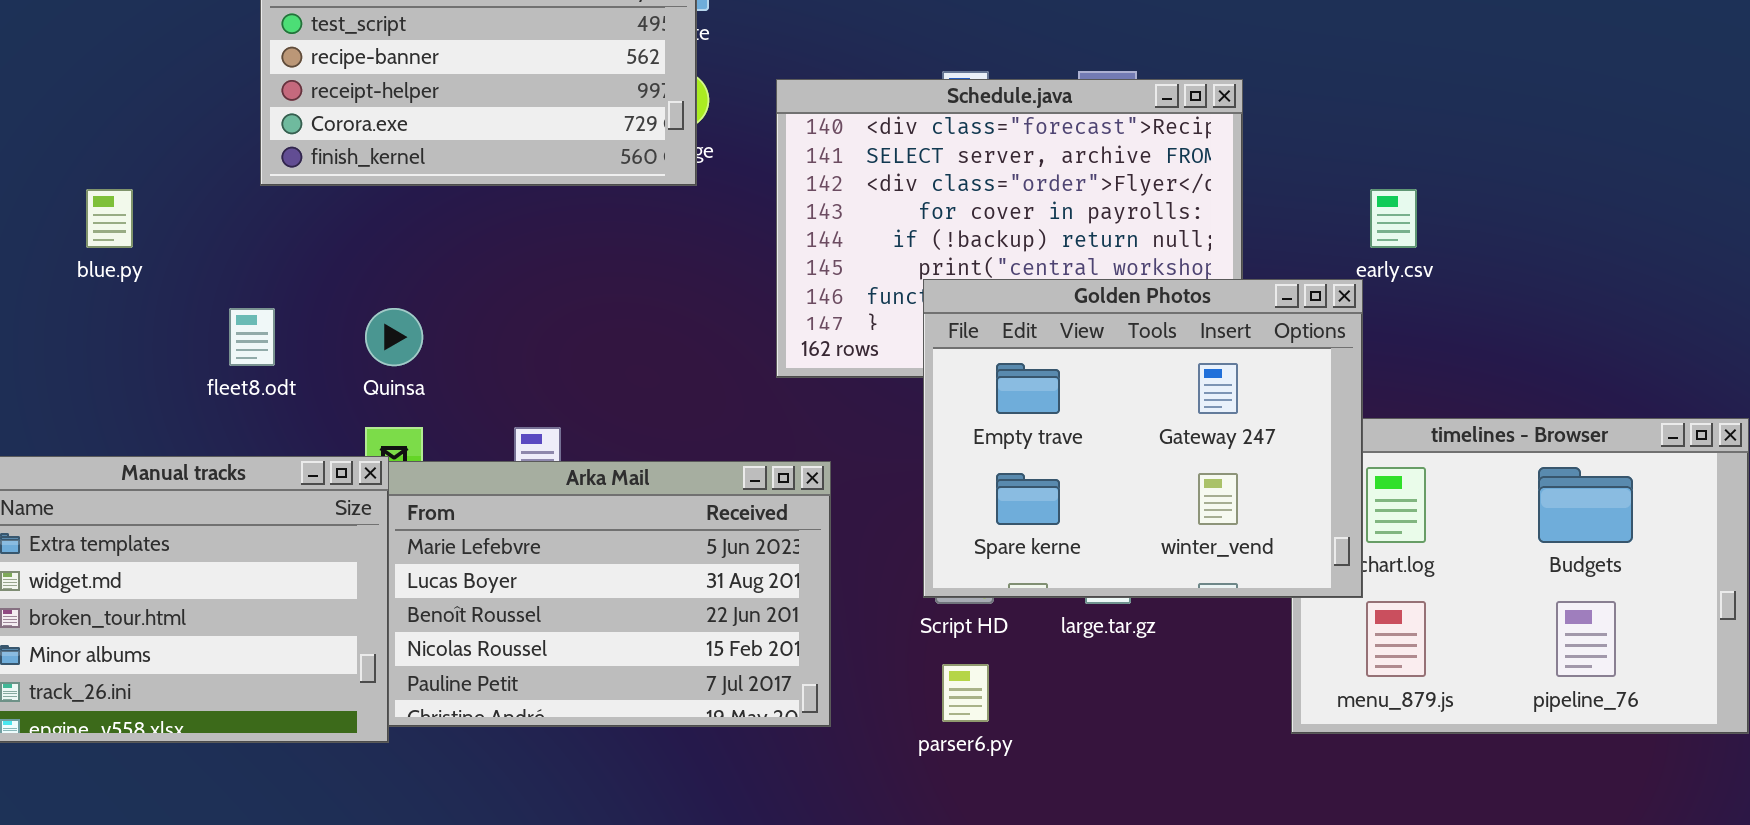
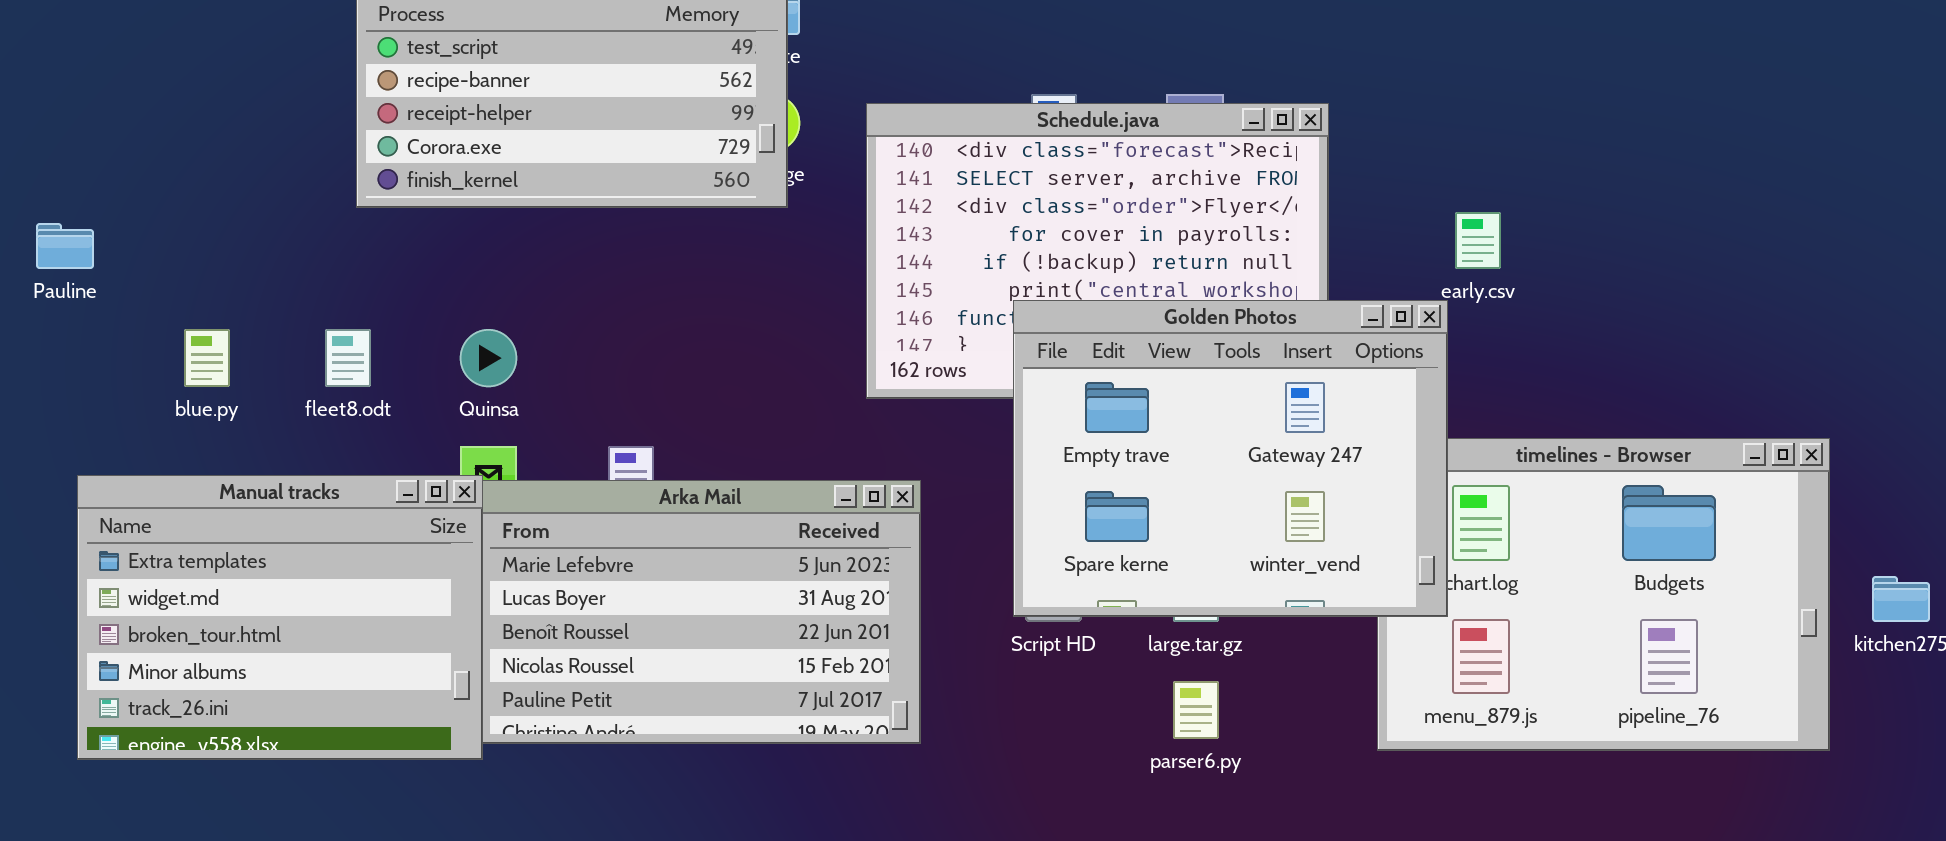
blue.py: [86,189,133,248] -> [184,329,230,387], moved
parser6.py: [942,664,989,722] -> [1173,681,1219,739], moved

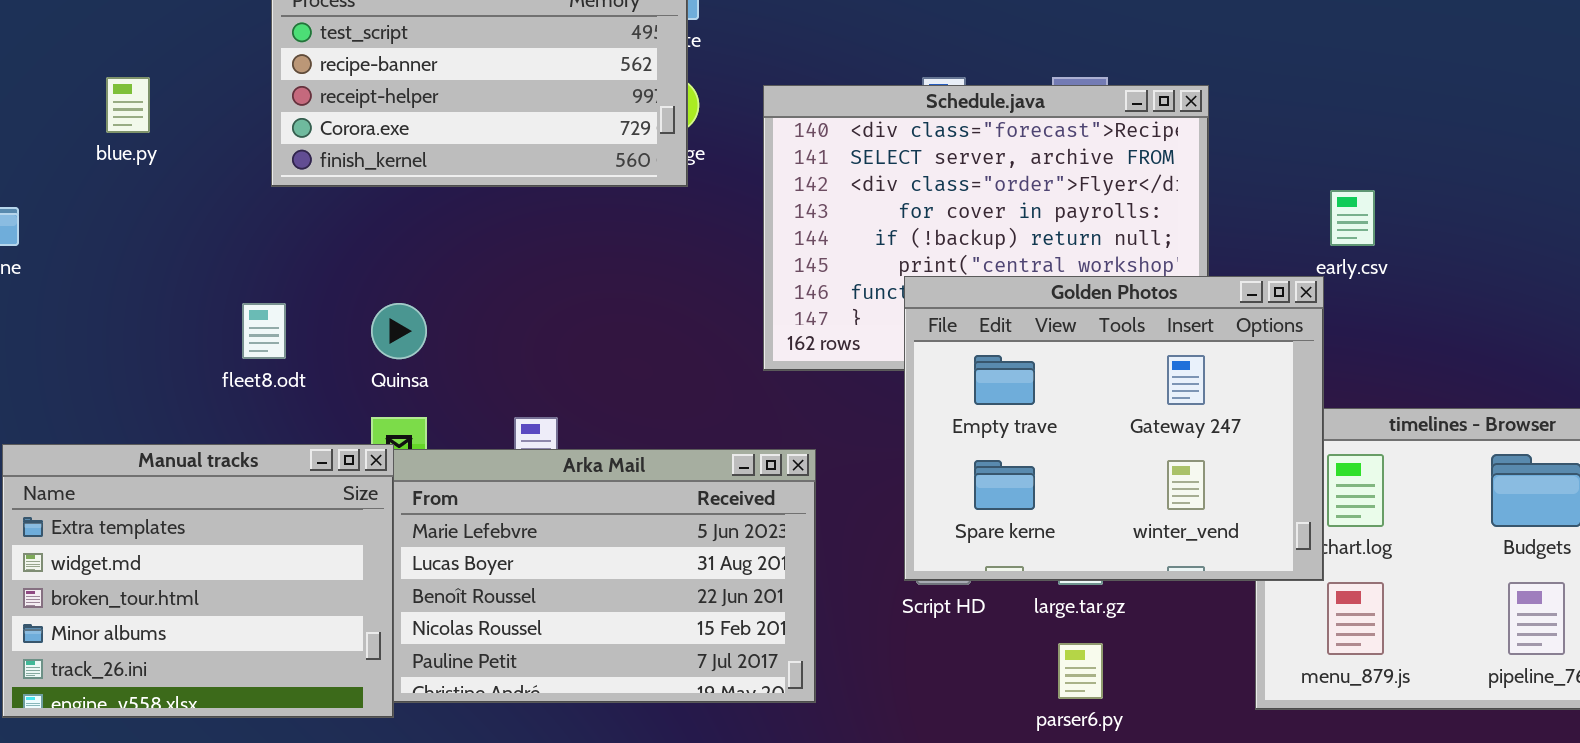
blue.py: [184,329,230,387] -> [106,77,150,133], moved

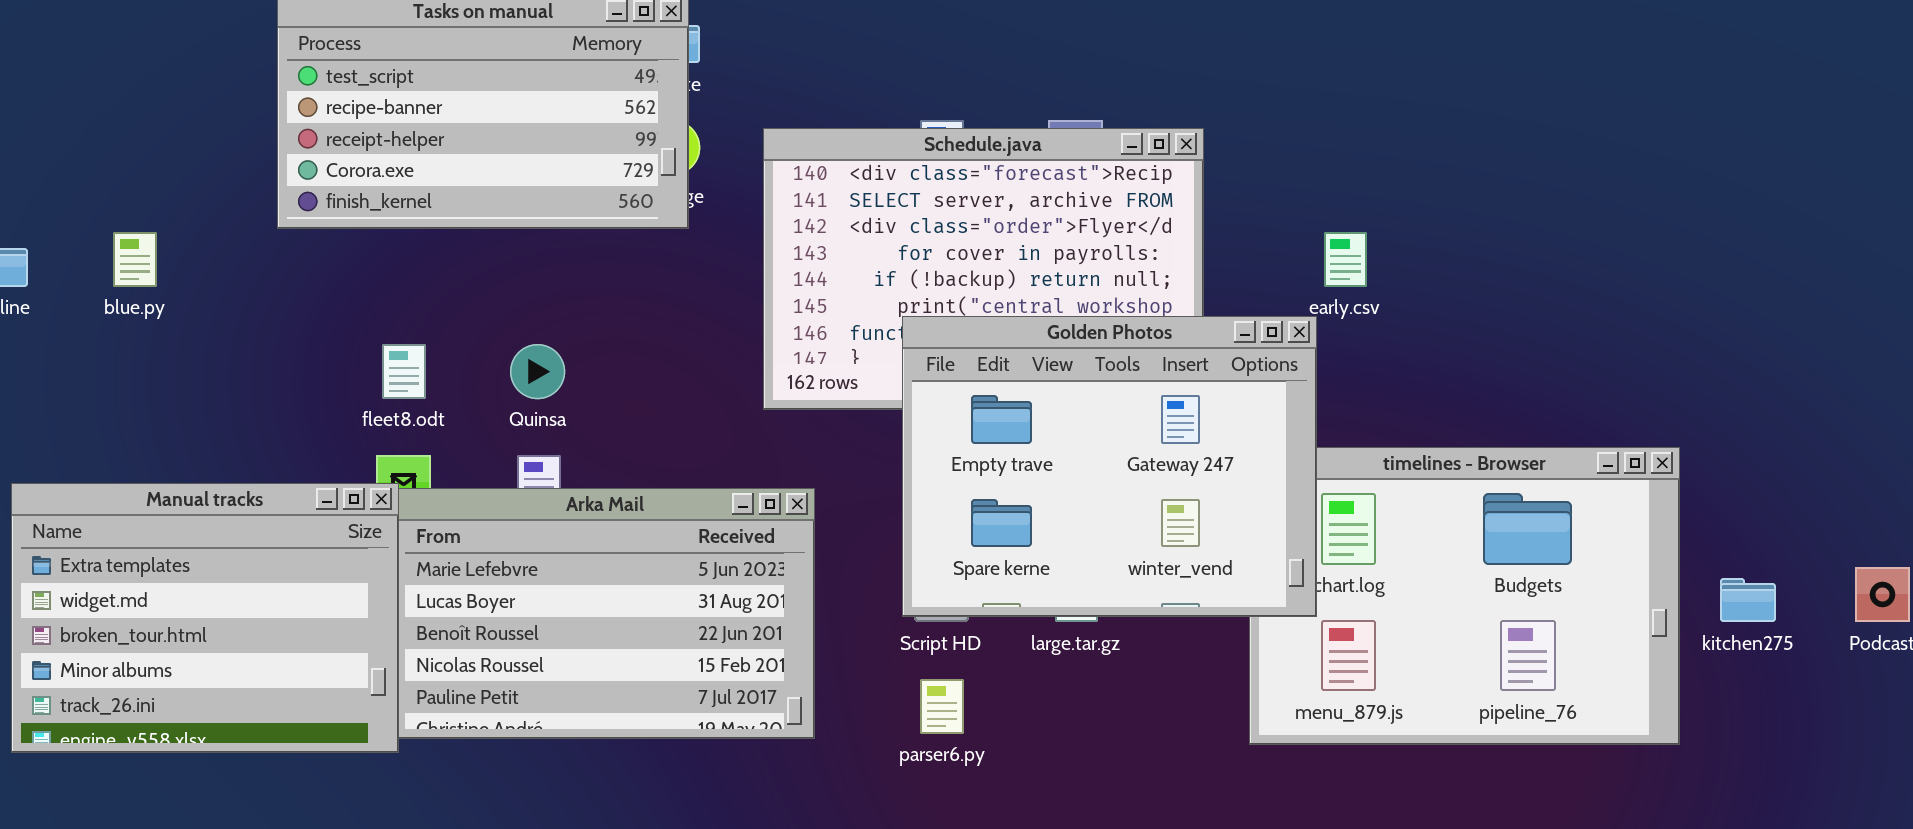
blue.py: [106,77,150,133] -> [113,232,157,287], moved
fleet8.odt: [242,303,286,359] -> [382,344,426,399], moved
Quinsa: [371,303,427,359] -> [510,344,565,399], moved
parser6.py: [1058,643,1103,699] -> [920,679,964,734], moved

